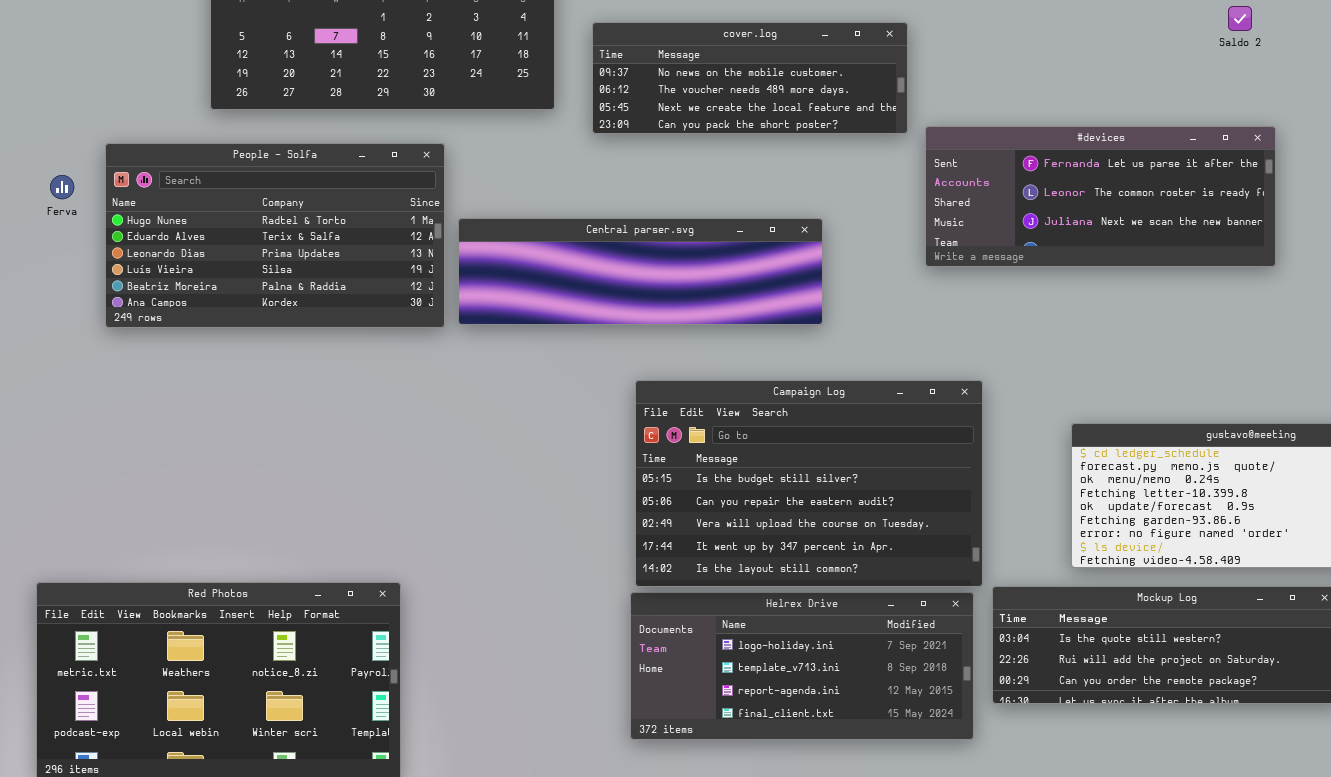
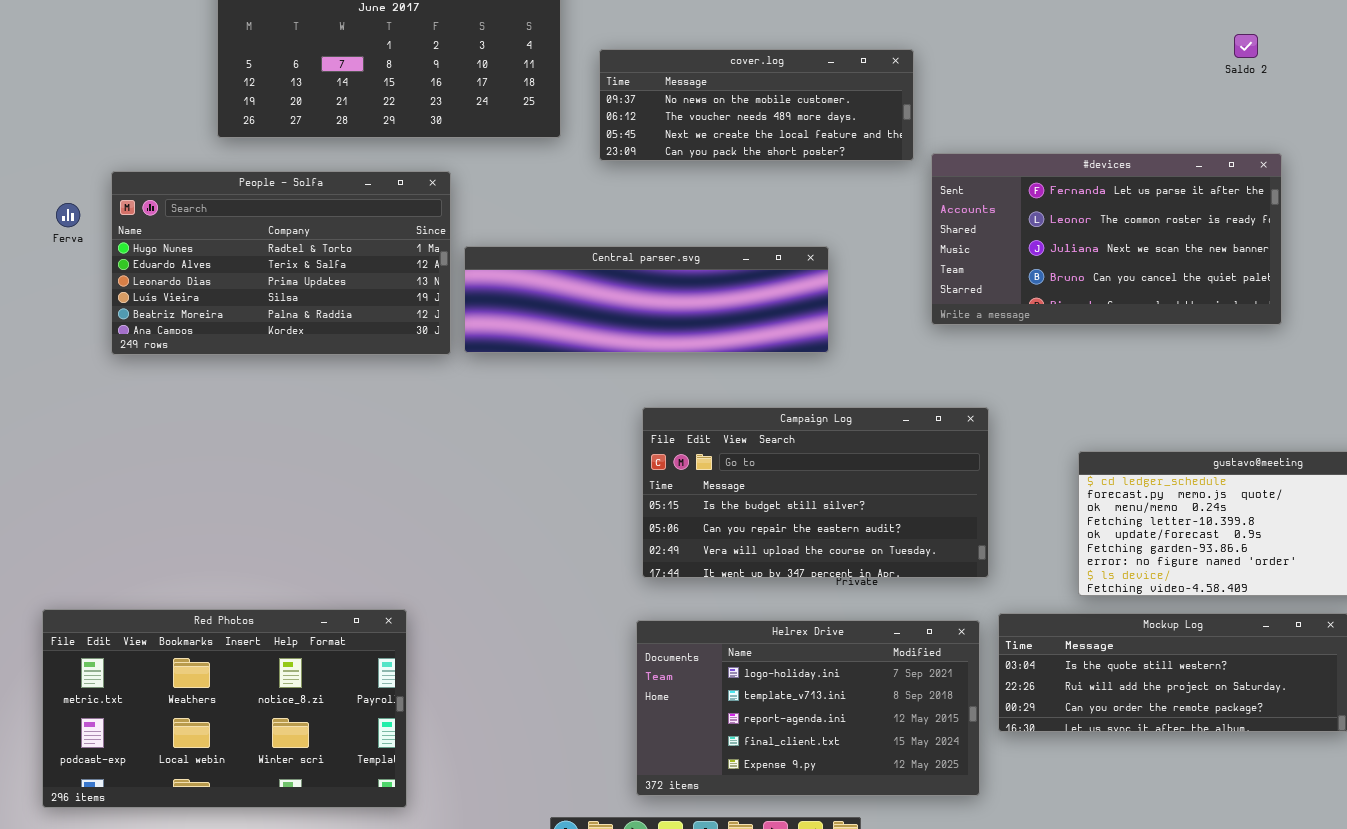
#devices: [925,126,1276,267] -> [931,153,1282,325], resized
Campaign Log: [635,380,983,587] -> [642,407,989,578], resized
Helrex Drive: [630,592,974,740] -> [636,620,980,796], resized

